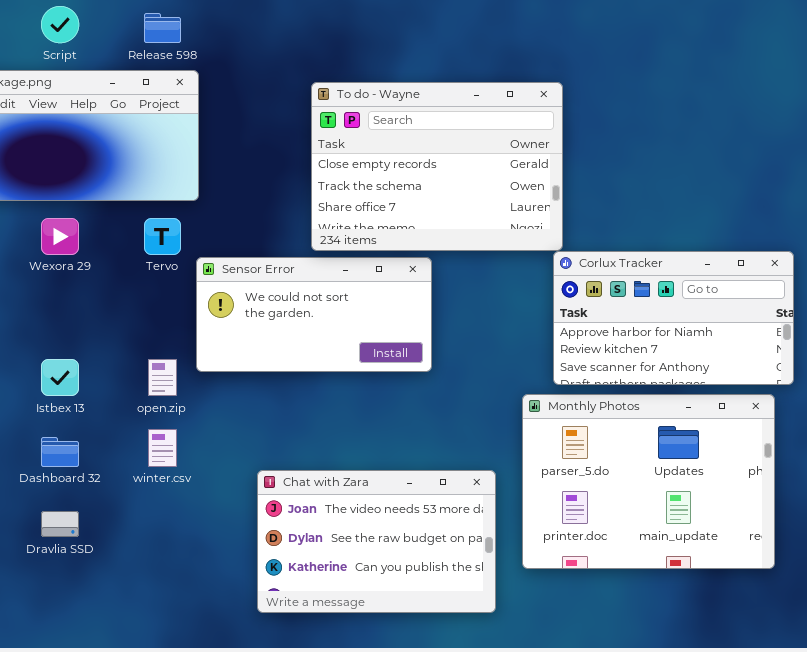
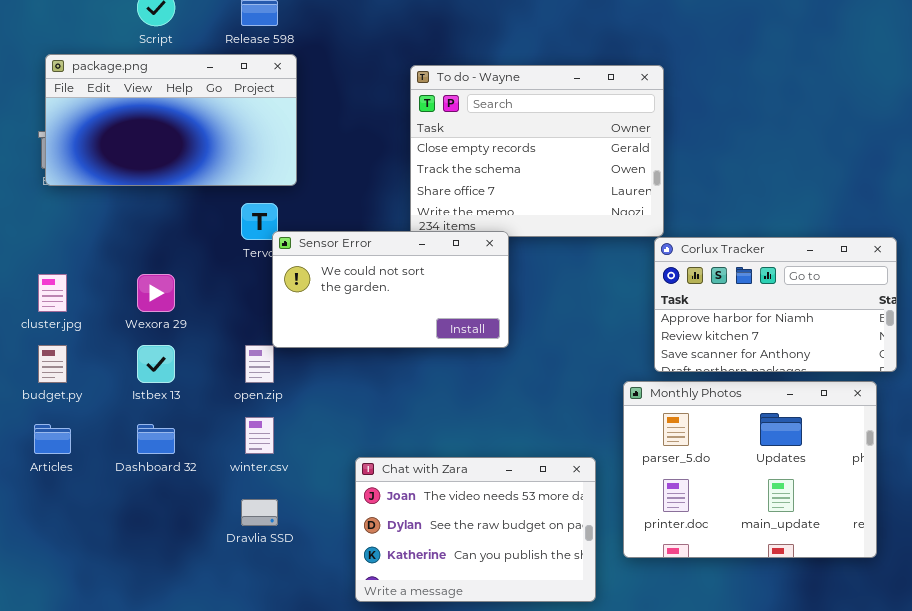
Wexora 29: [41,218,79,255] -> [137,274,175,312], moved
Sensor Error: [196,257,432,372] -> [272,231,509,348], moved
Dravlia SSD: [41,511,79,537] -> [241,499,278,526], moved

